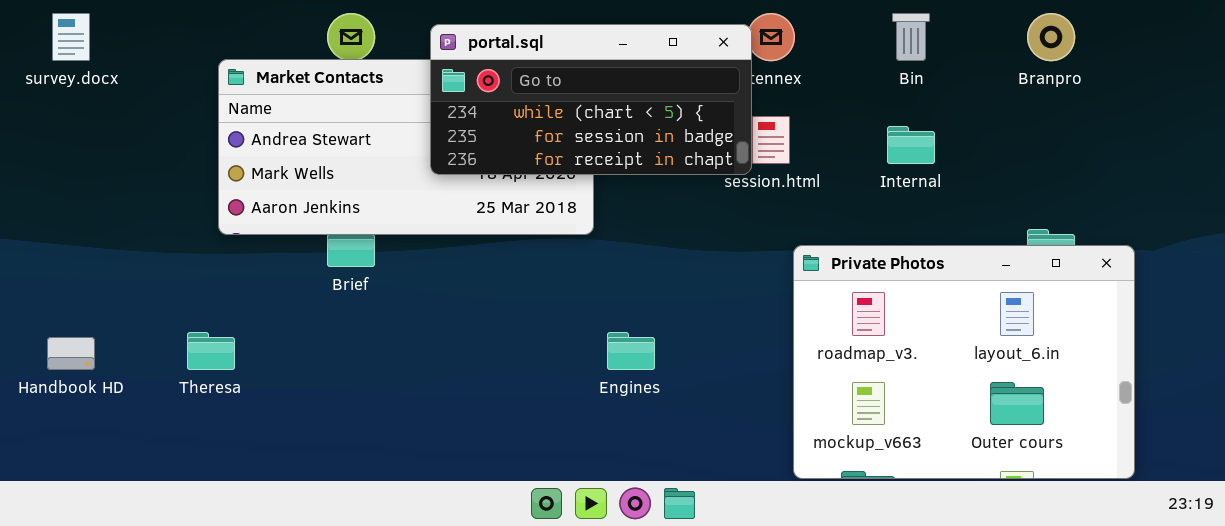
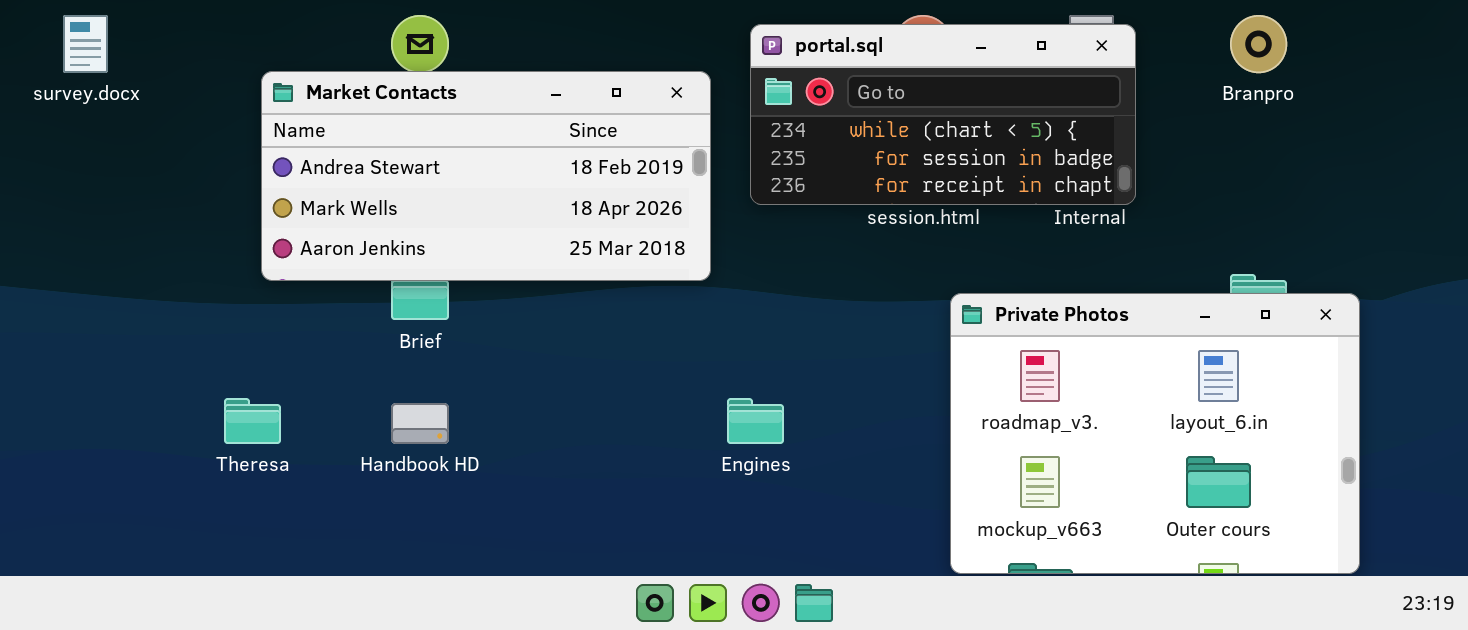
portal.sql: [430,24,752,175] -> [750,24,1136,205], moved
Handbook HD: [47,337,95,370] -> [391,403,449,444], moved

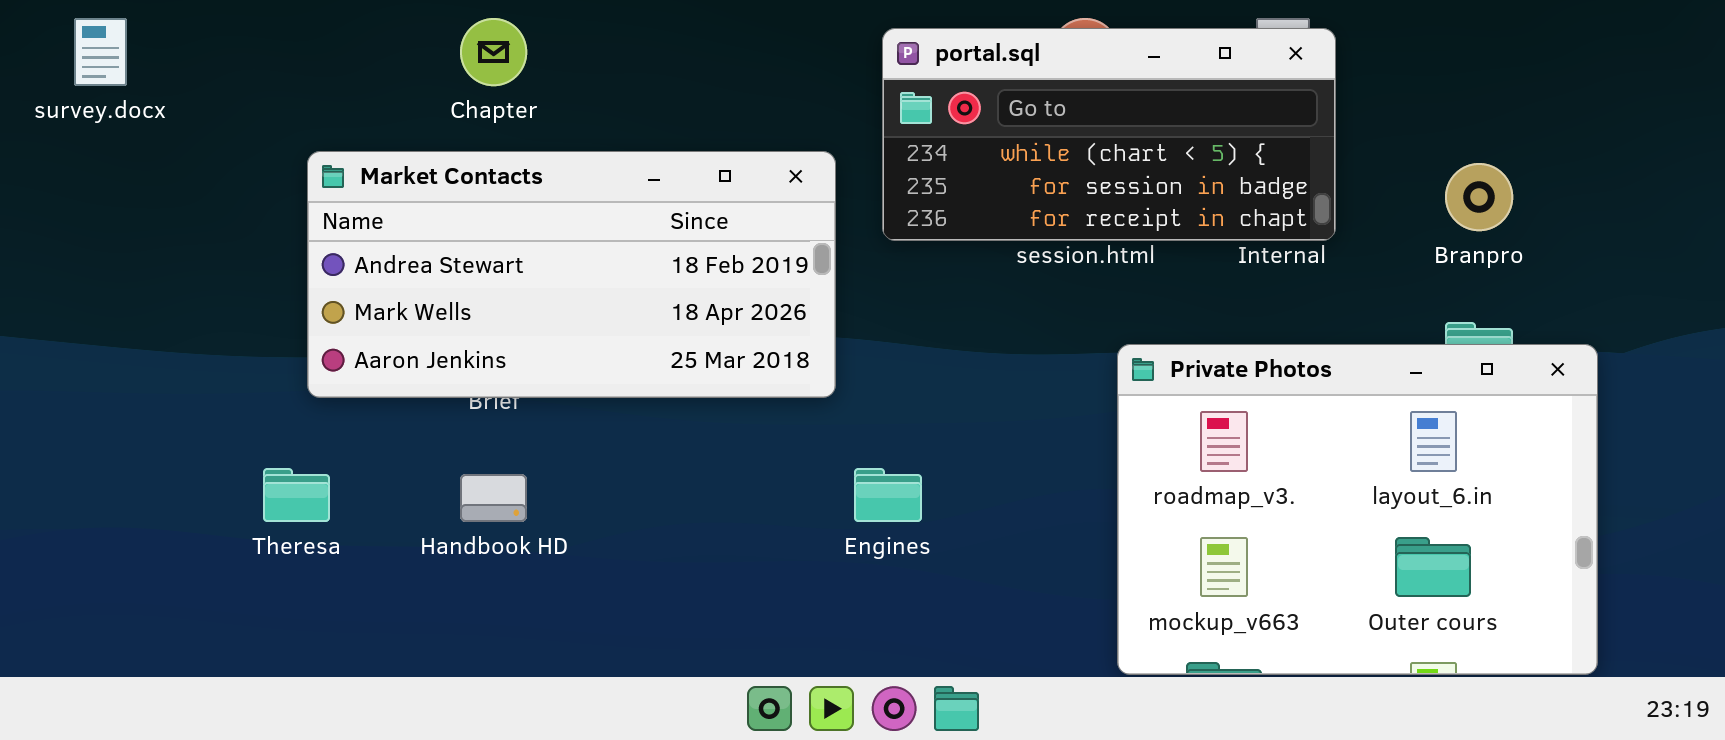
Branpro: [1230,15,1287,73] -> [1445,163,1513,231], moved
Market Contacts: [261,71,711,281] -> [307,151,836,398], moved

